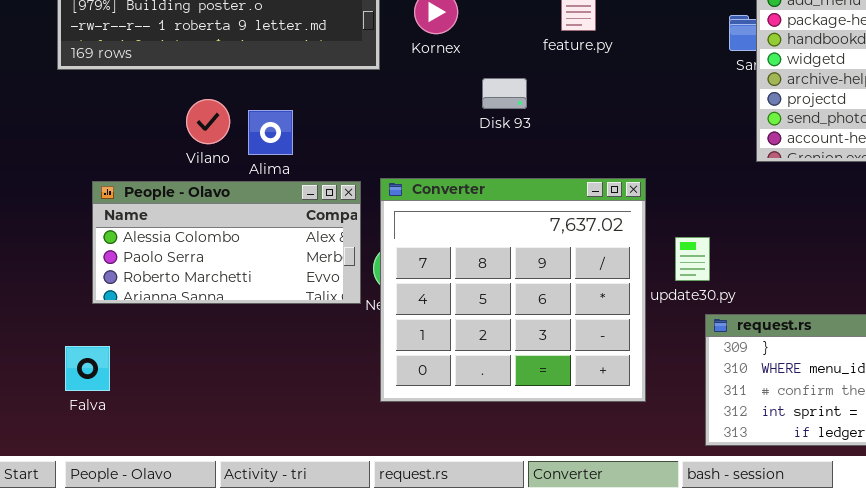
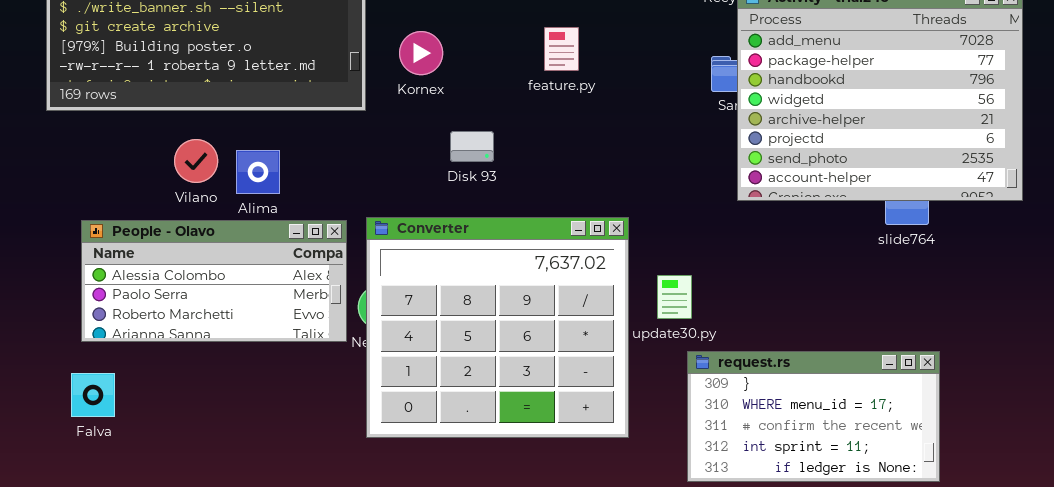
Disk 93: [482,78,527,109] -> [450,131,494,162], moved
Falva: [65,346,110,391] -> [71,373,115,417], moved

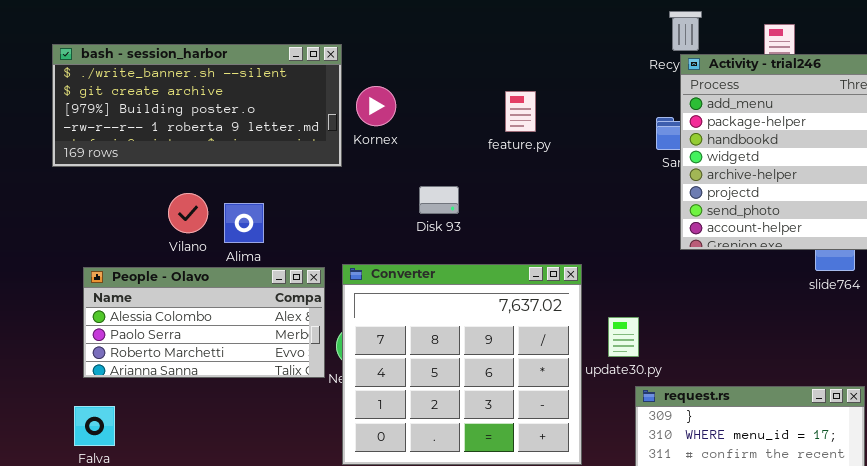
Kornex: [399,31,443,75] -> [356,86,396,126], moved

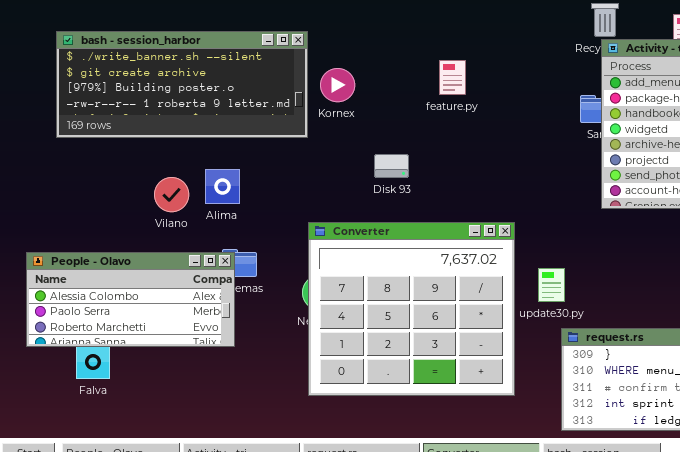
feature.py: [505,91,536,132] -> [439,60,466,95], moved
Vilano: [168,193,208,233] -> [154,177,189,212], moved
People - Olavo: [83,267,325,378] -> [26,252,235,347], moved

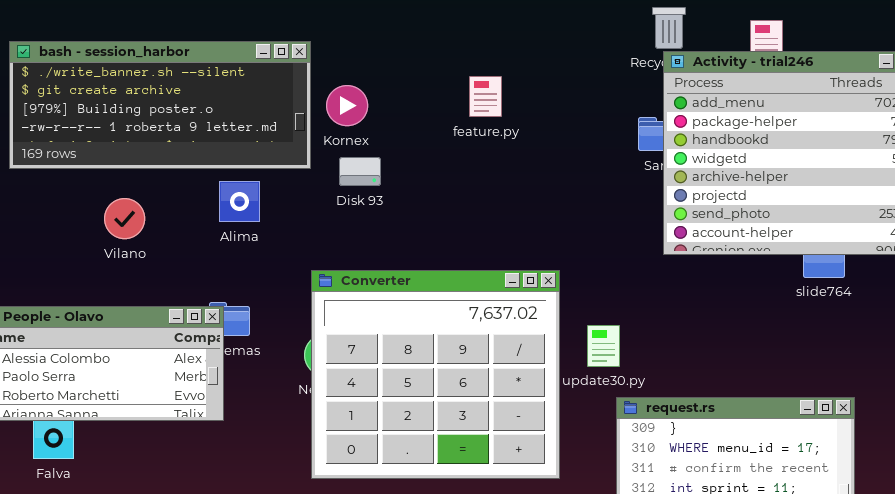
Disk 93: [374,154,409,178] -> [339,157,381,186], moved
Alima: [205,169,240,204] -> [219,181,260,222], moved
Vilano: [154,177,189,212] -> [104,198,145,239], moved

